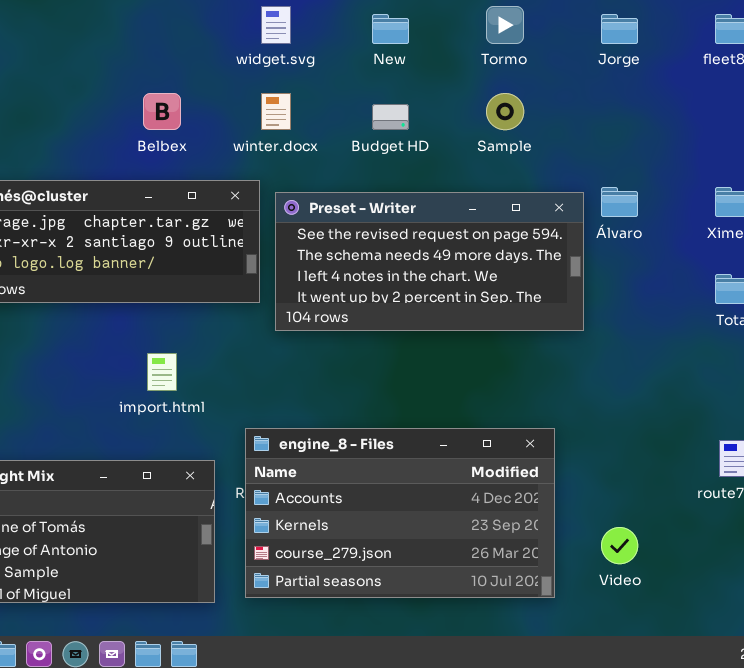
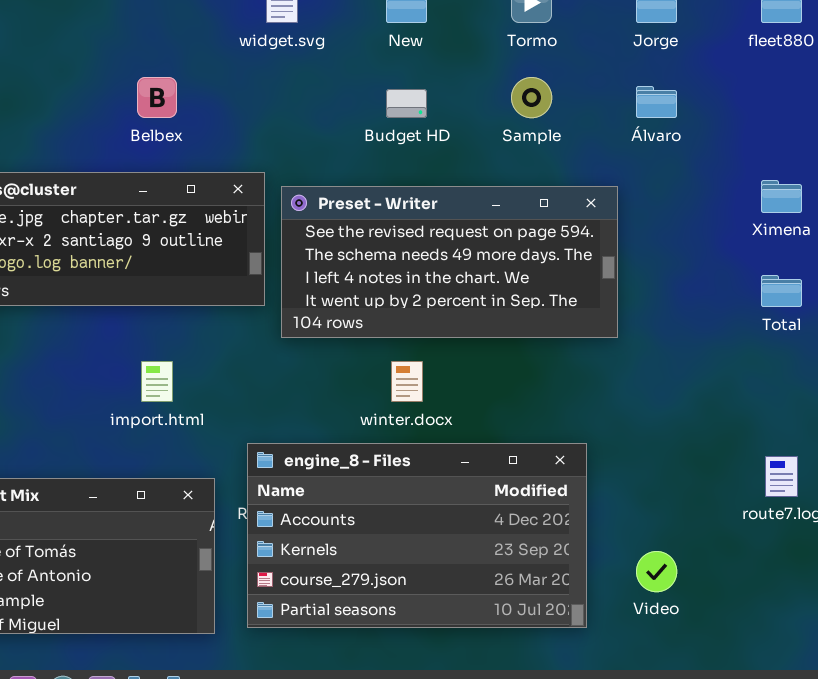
winter.docx: [261,93,291,130] -> [391,361,423,402], moved
Álvaro: [601,187,638,217] -> [636,86,677,118], moved

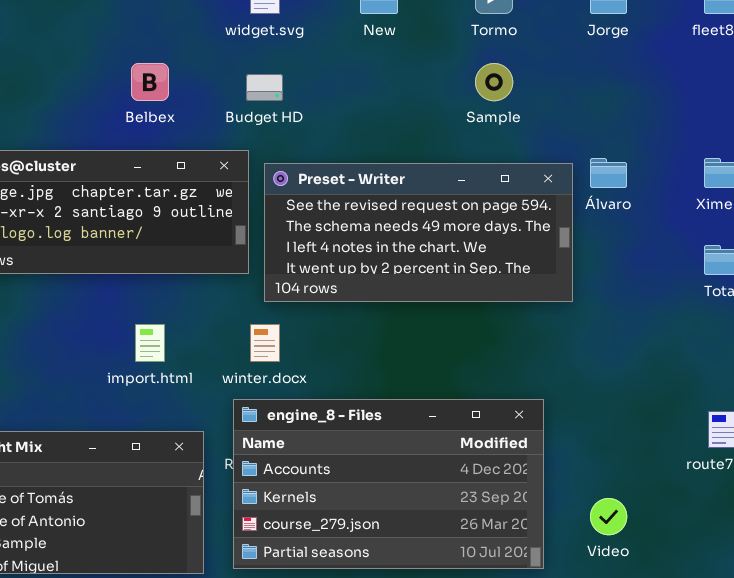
Álvaro: [636,86,677,118] -> [590,158,627,188], moved
Budget HD: [386,89,427,118] -> [246,74,283,101], moved
winter.docx: [391,361,423,402] -> [250,324,280,362], moved

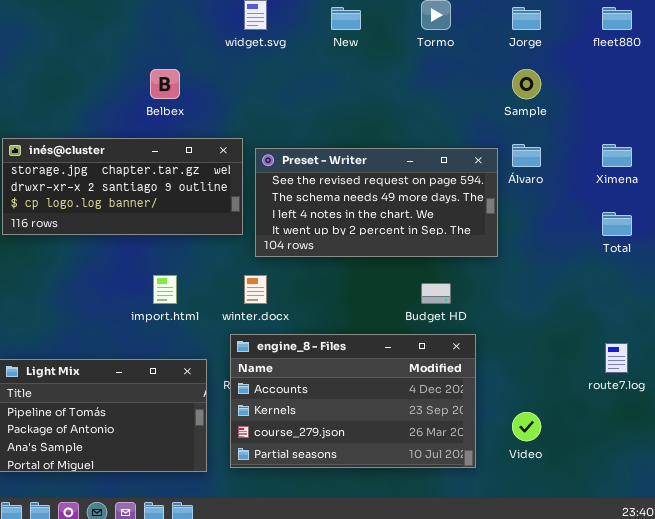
Sample: [475,63,513,101] -> [512,69,541,99], moved
Budget HD: [246,74,283,101] -> [421,283,451,304], moved

